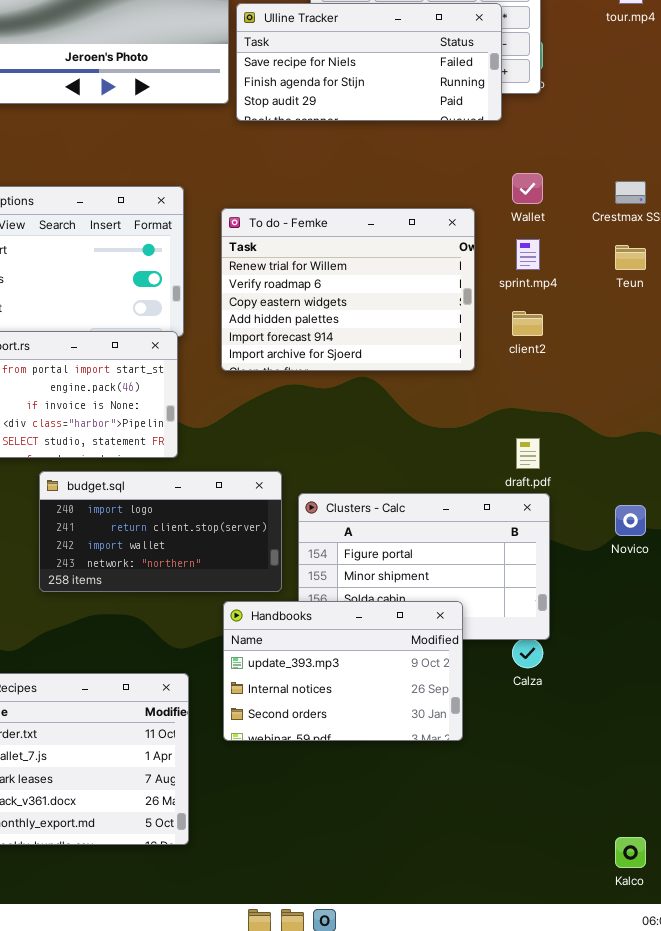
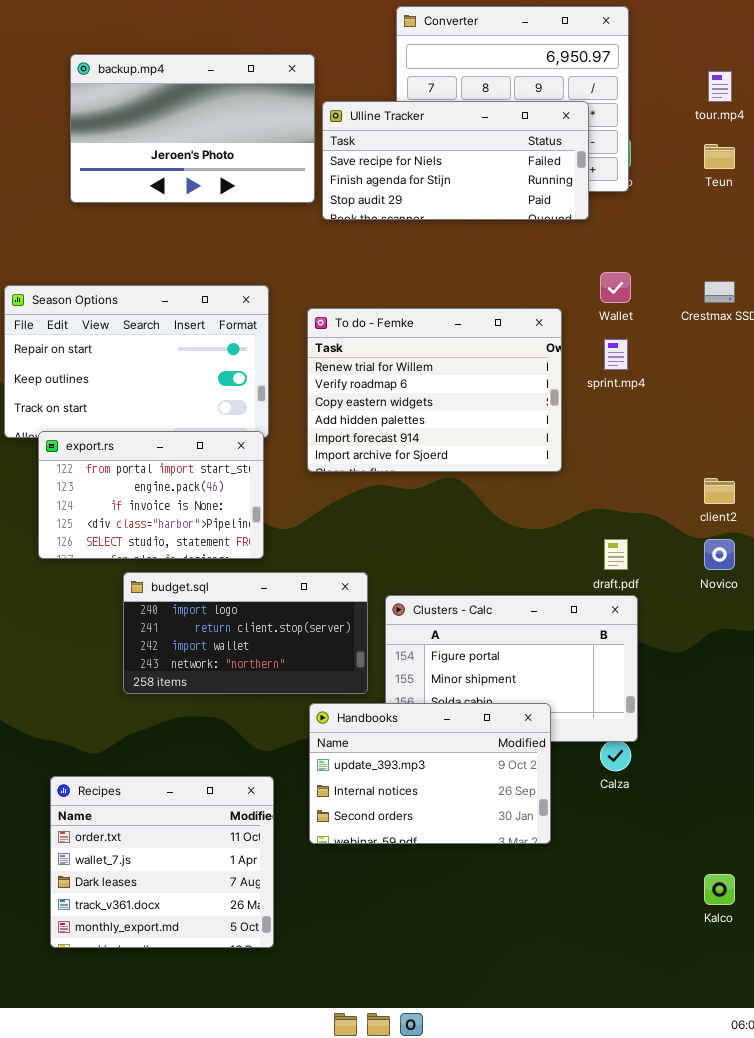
Teun: [615,245,646,270] -> [704,144,735,169], moved
client2: [512,311,543,336] -> [704,478,735,504], moved
Novico: [615,505,646,536] -> [704,539,735,570], moved
Kalco: [615,837,646,868] -> [704,874,735,905], moved

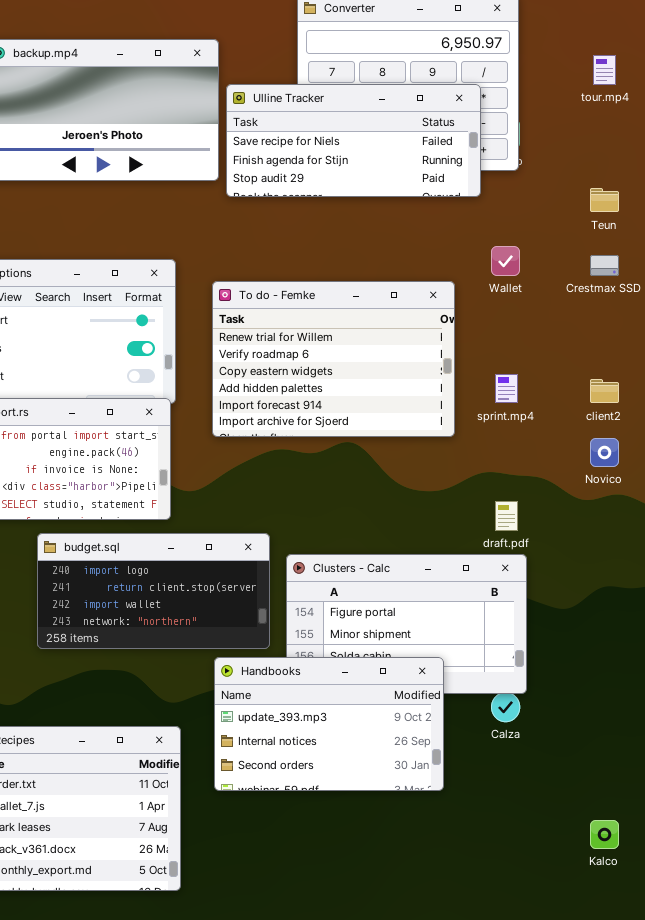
Teun: [704,144,735,169] -> [590,188,619,212], moved
sprint.mp4: [604,339,628,370] -> [495,374,518,403], moved
client2: [704,478,735,504] -> [590,379,619,403], moved
Novico: [704,539,735,570] -> [590,438,619,467], moved

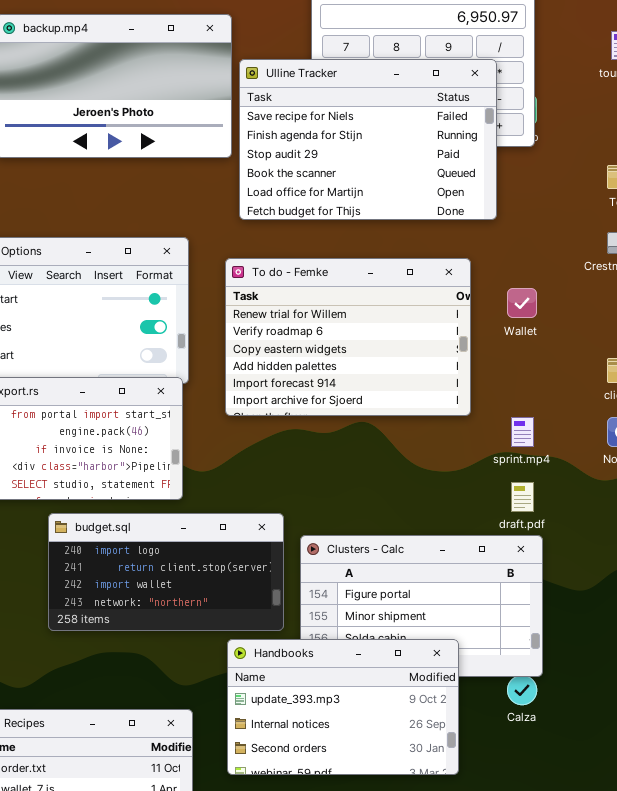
Ulline Tracker: [226,84,481,197] -> [239,59,497,220], resized
Wallet: [491,246,520,276] -> [507,288,537,318], moved
sprint.mp4: [495,374,518,403] -> [511,417,534,447], moved

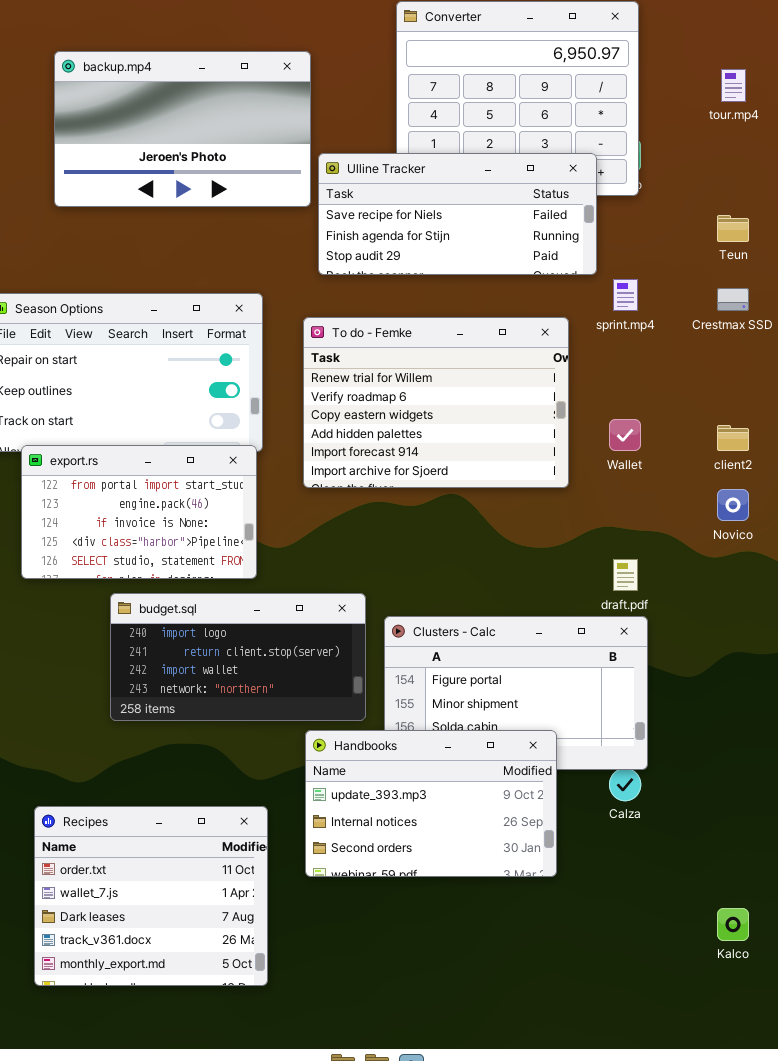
Ulline Tracker: [239,59,497,220] -> [318,153,597,275], resized
Wallet: [507,288,537,318] -> [609,419,641,451], moved
sprint.mp4: [511,417,534,447] -> [613,279,638,311], moved

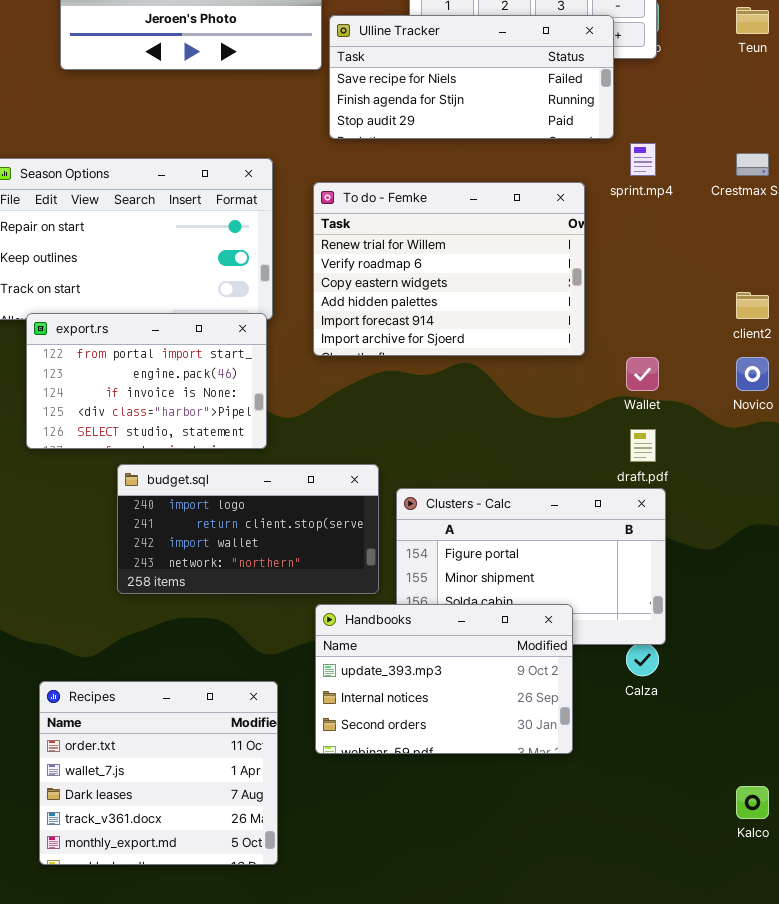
Teun: [717,215,749,242] -> [736,7,769,34], moved
Wallet: [609,419,641,451] -> [626,357,659,391], moved

